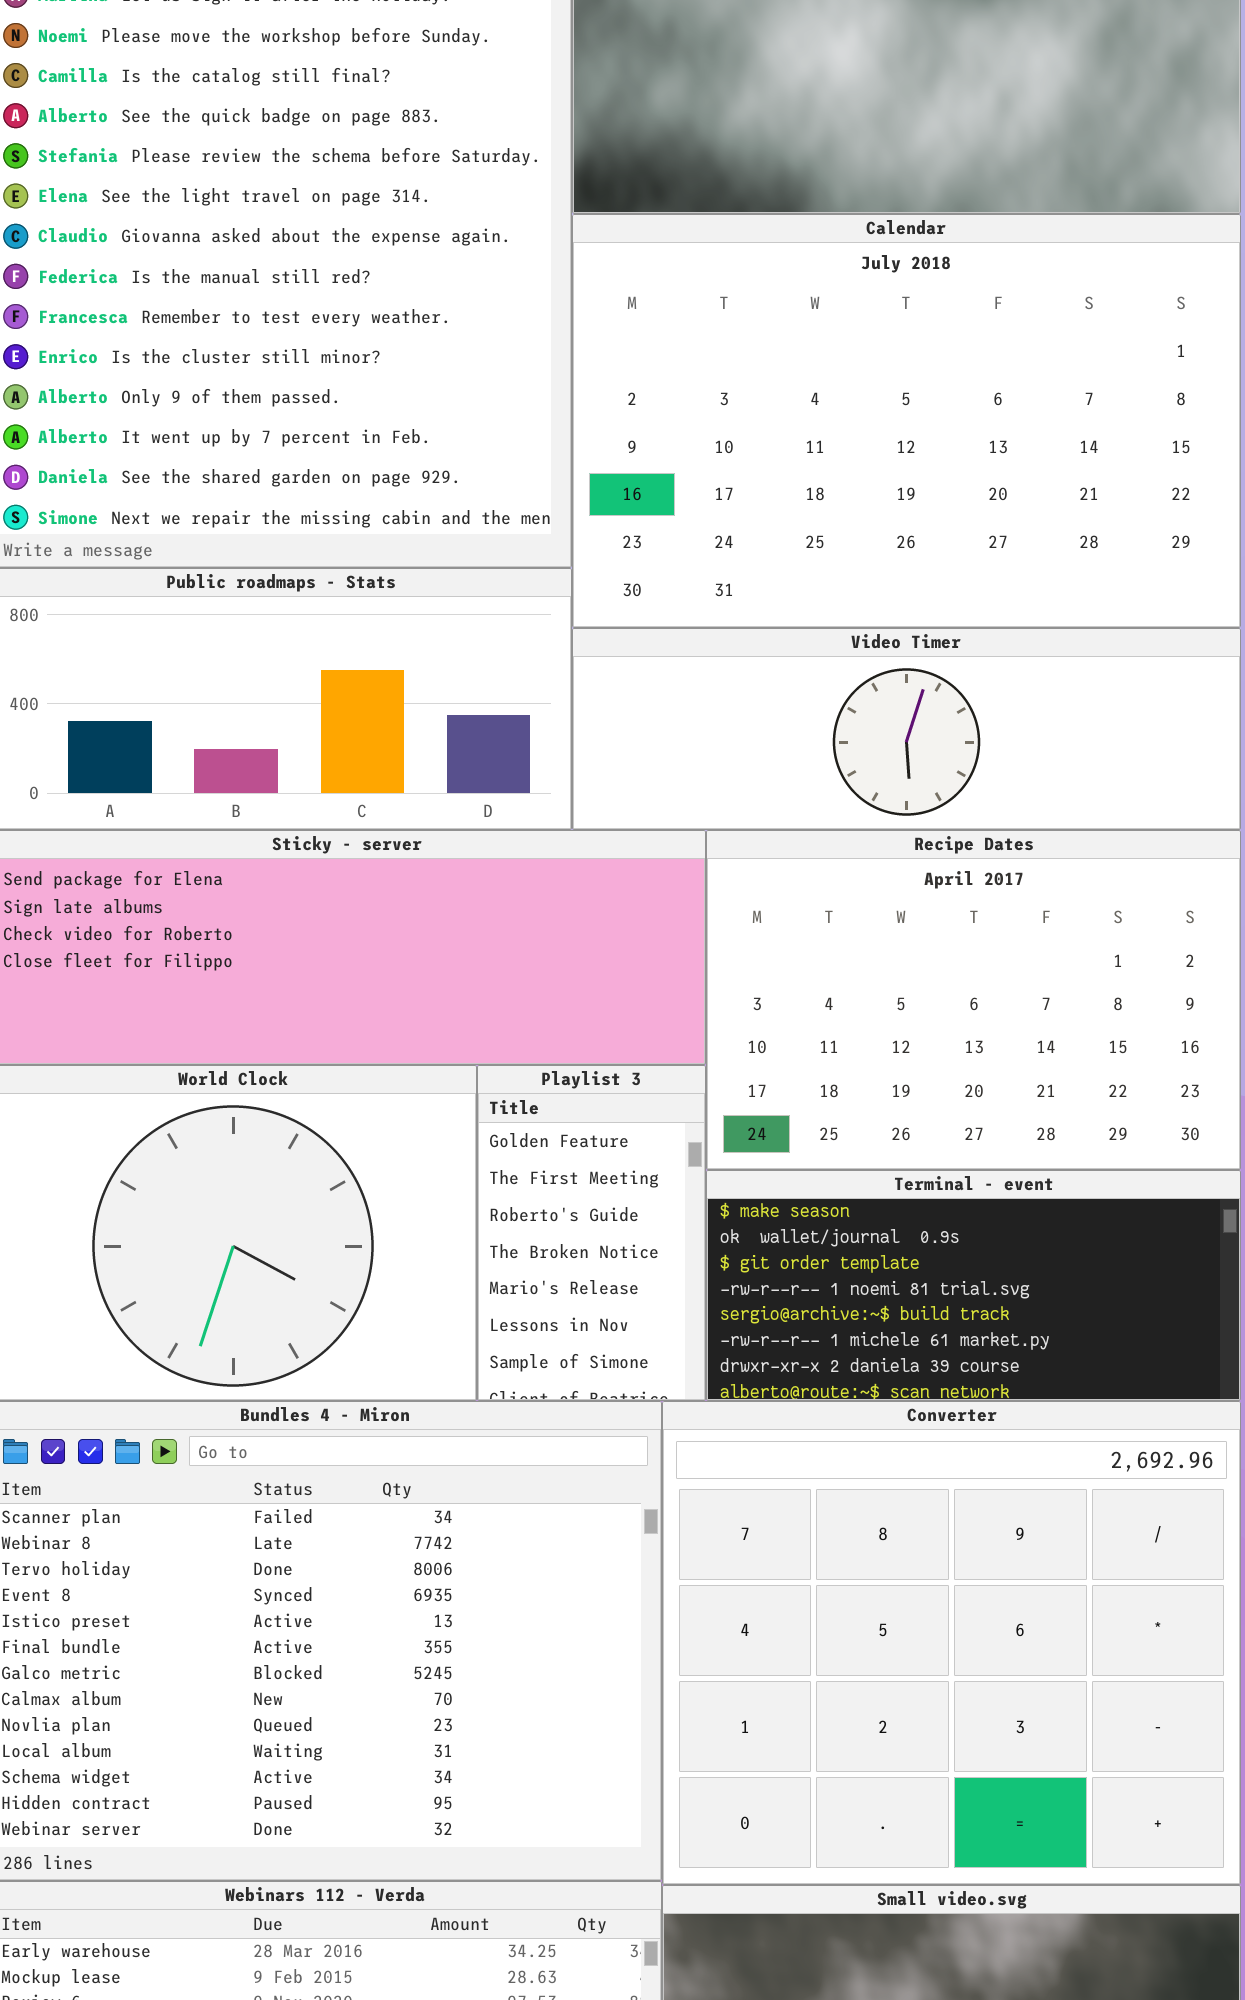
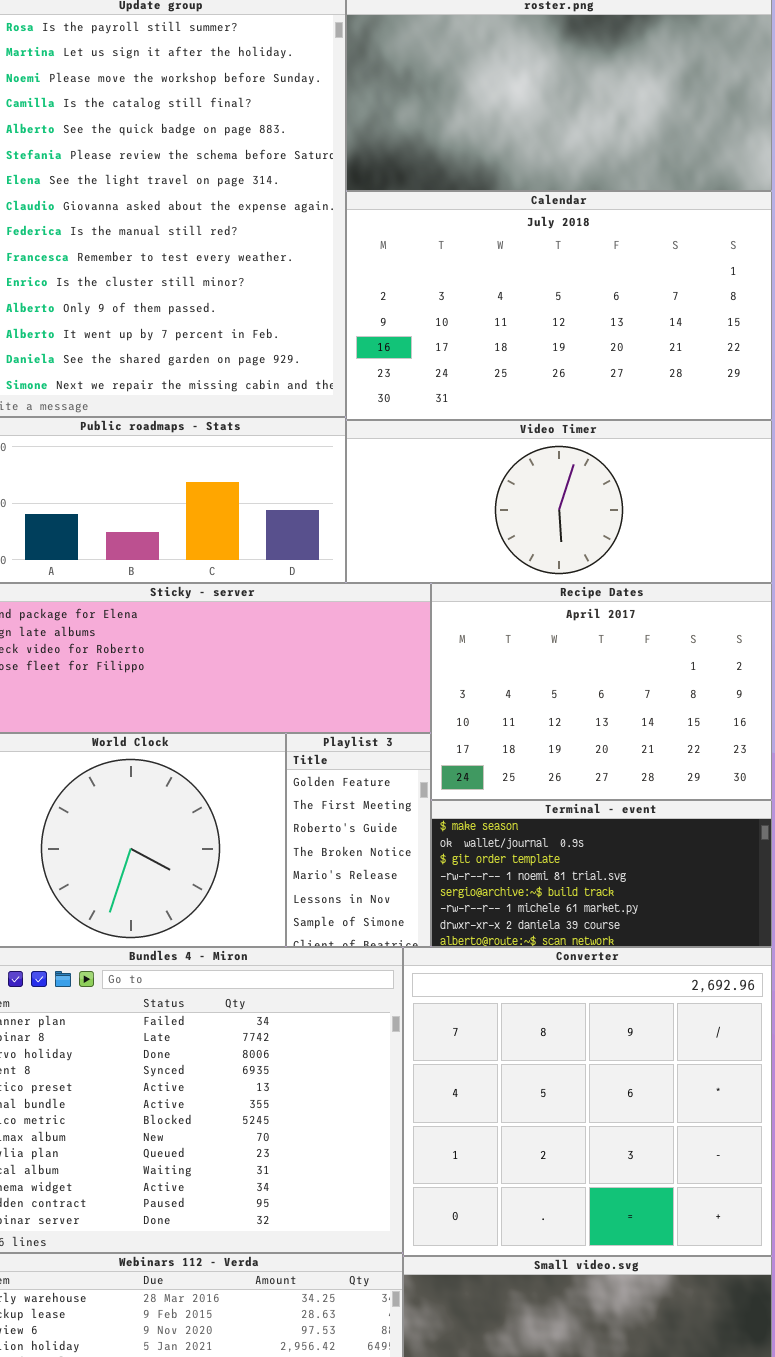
Calendar: [572,214,1241,628] -> [346,191,772,420], resized
Video Timer: [572,628,1241,830] -> [346,420,772,583], resized

